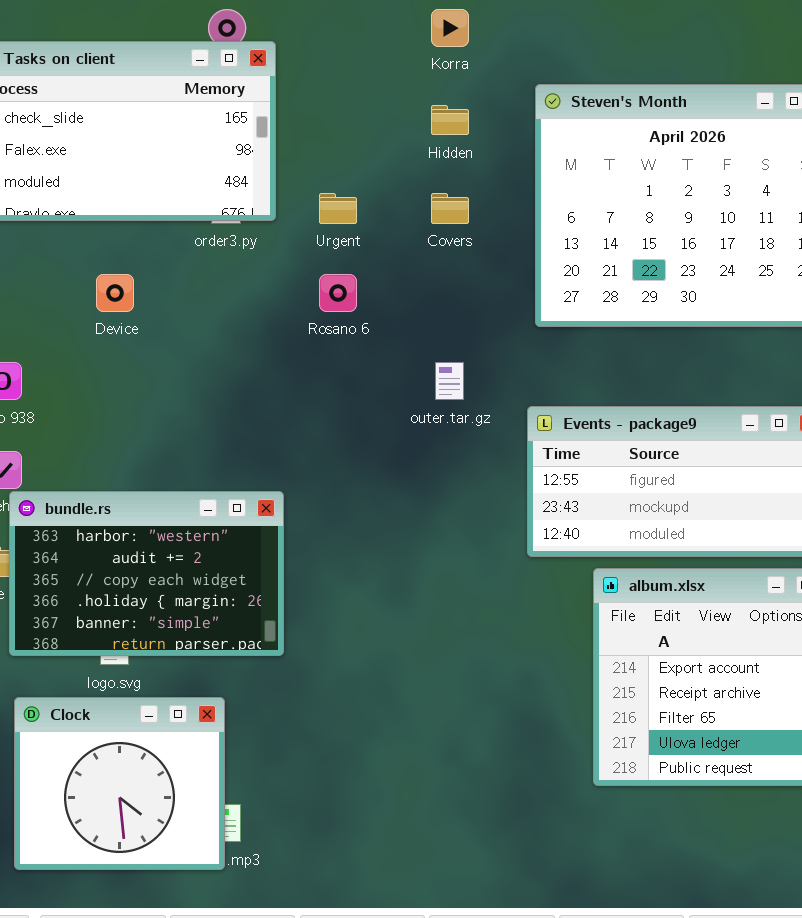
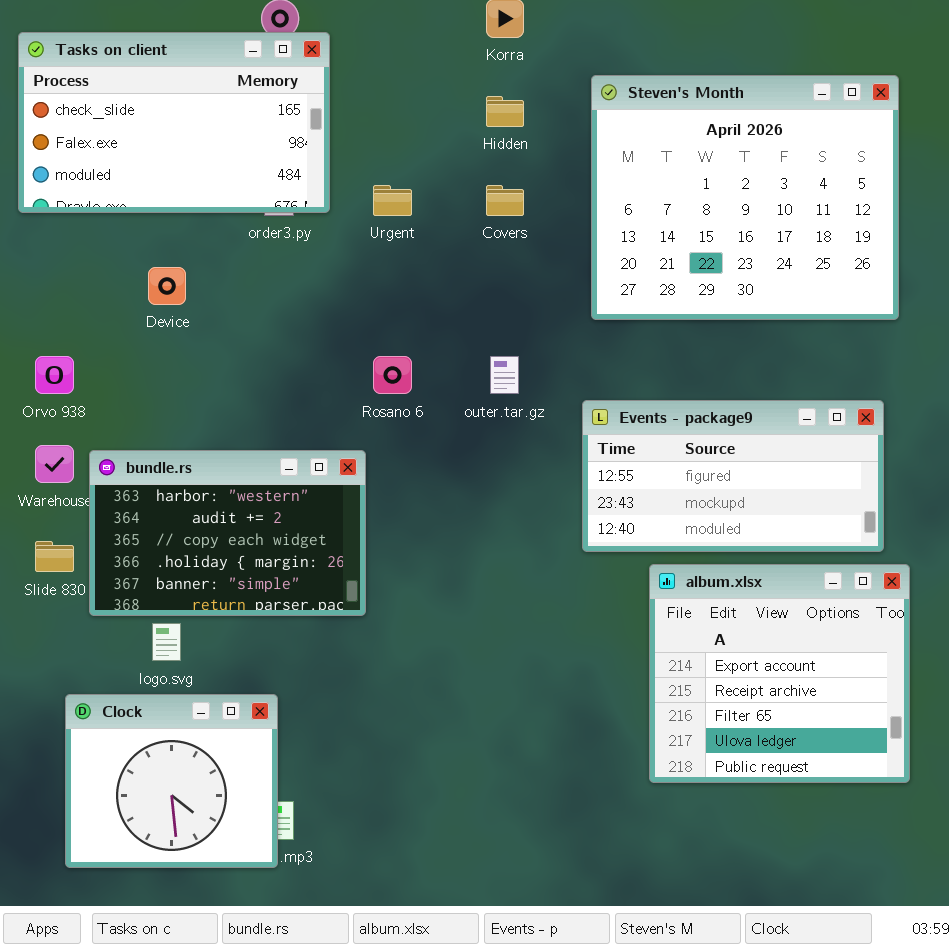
Rosano 6: [319,274,357,312] -> [373,356,412,394], moved
bundle.rs: [9,491,284,656] -> [89,450,366,616], moved

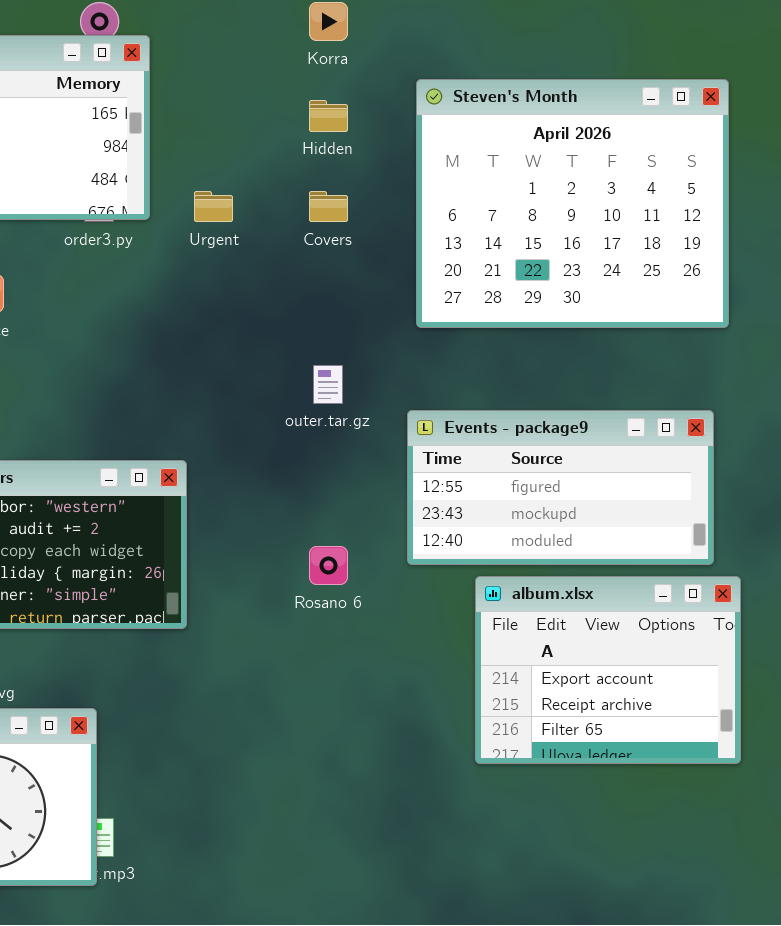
Rosano 6: [373,356,412,394] -> [309,546,348,585], moved
album.xlsx: [649,564,910,783] -> [475,576,741,764], resized

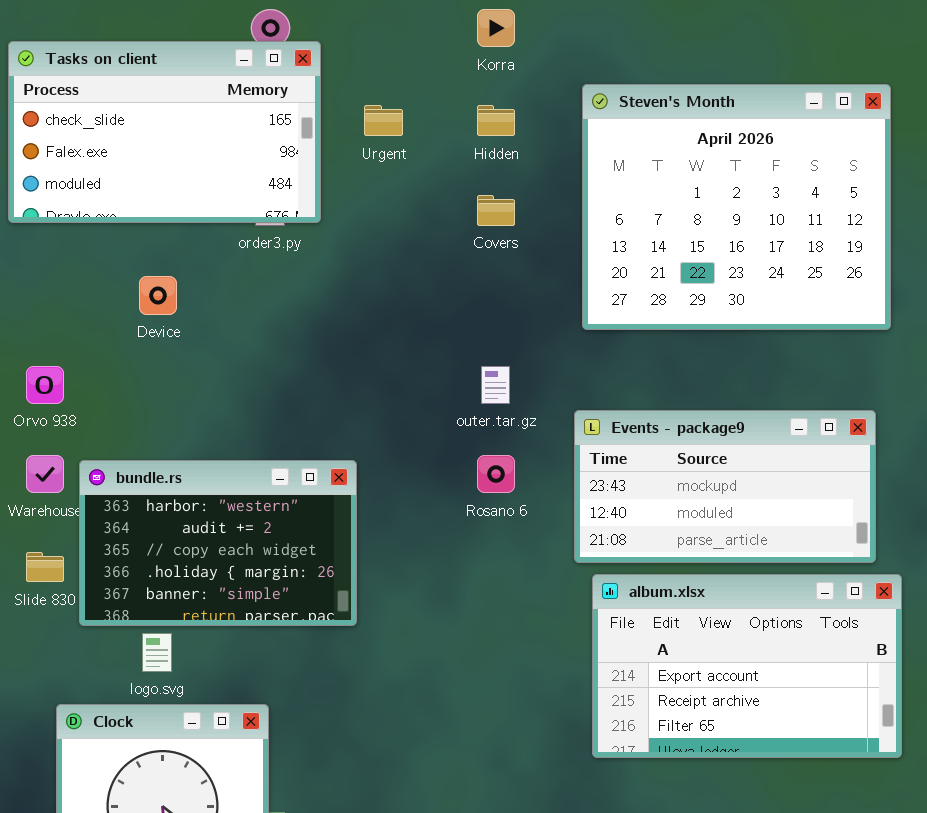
Urgent: [194,191,233,222] -> [364,105,403,136], moved
Events - package9: [407,410,714,565] -> [574,410,876,563], scrolled down 1 row
Rosano 6: [309,546,348,585] -> [477,455,515,493], moved
album.xlsx: [475,576,741,764] -> [592,574,902,758], resized

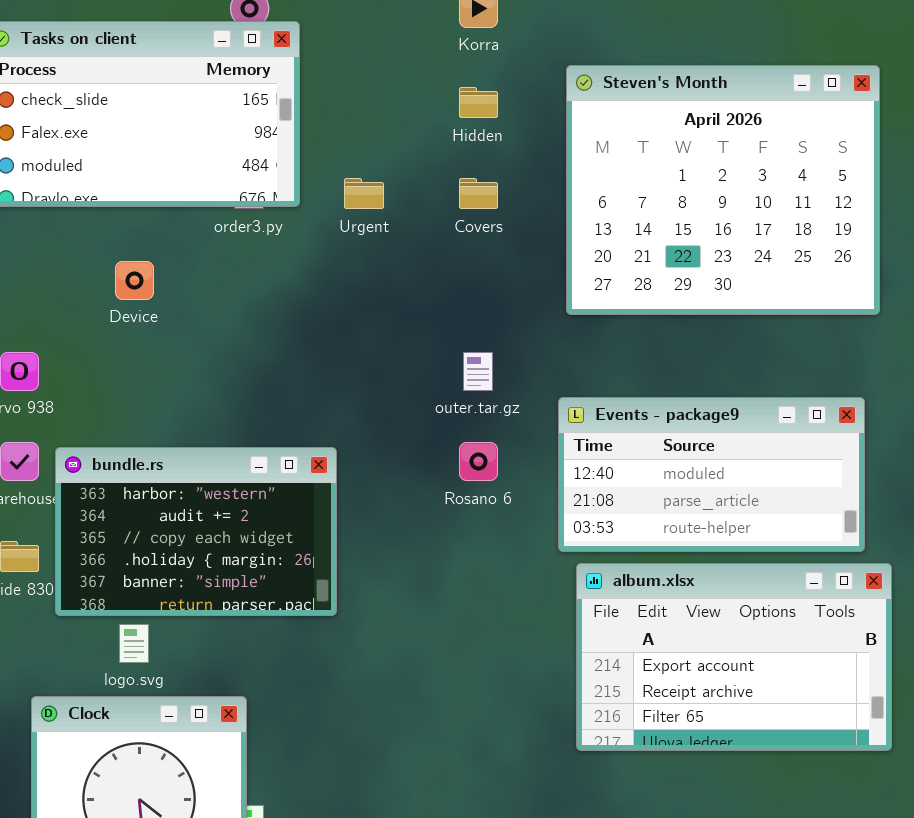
Urgent: [364,105,403,136] -> [344,178,384,209], moved
Events - package9: [574,410,876,563] -> [558,397,865,552], scrolled down 1 row

